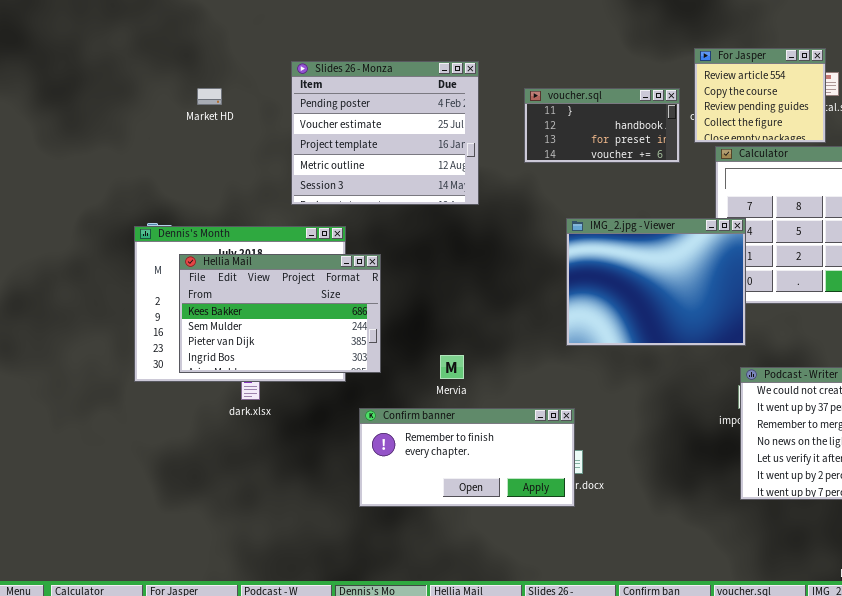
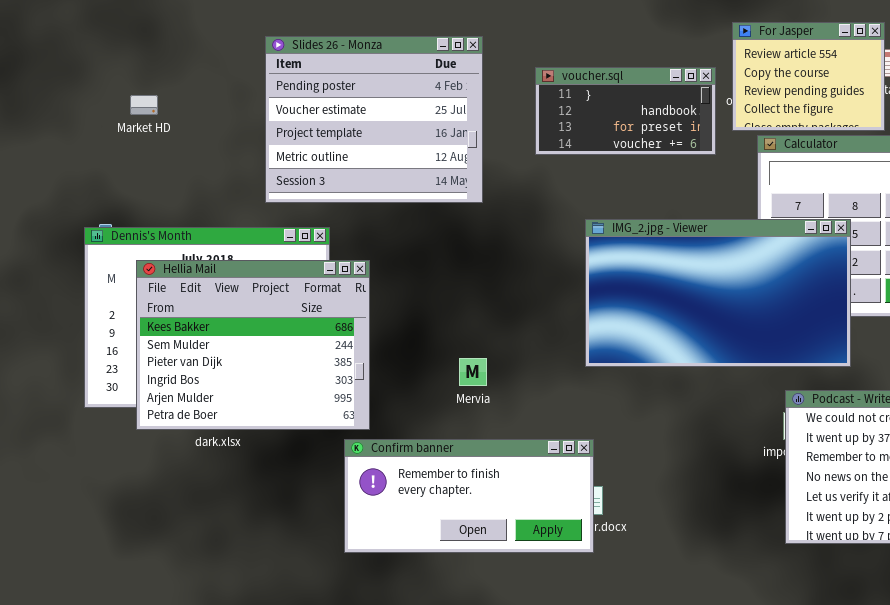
Market HD: [197,88,222,105] -> [130,95,158,115], moved
IMG_2.jpg - Viewer: [566,218,746,346] -> [585,219,851,367], resized
Hellia Mail: [179,254,381,373] -> [136,260,370,430], resized
Mervia: [440,355,464,379] -> [459,358,487,386], moved

